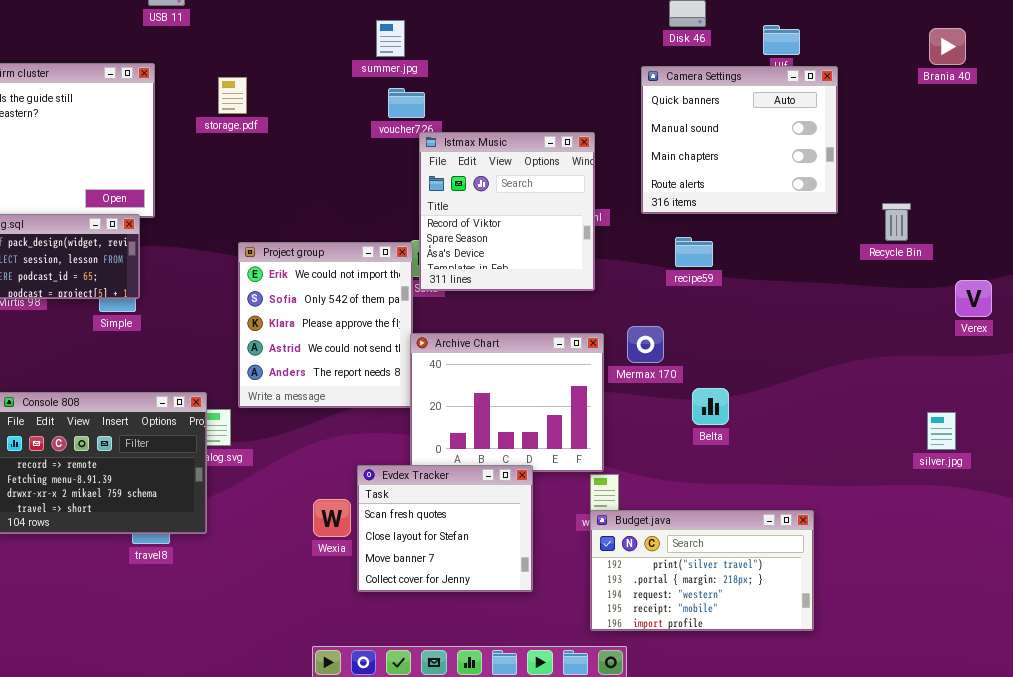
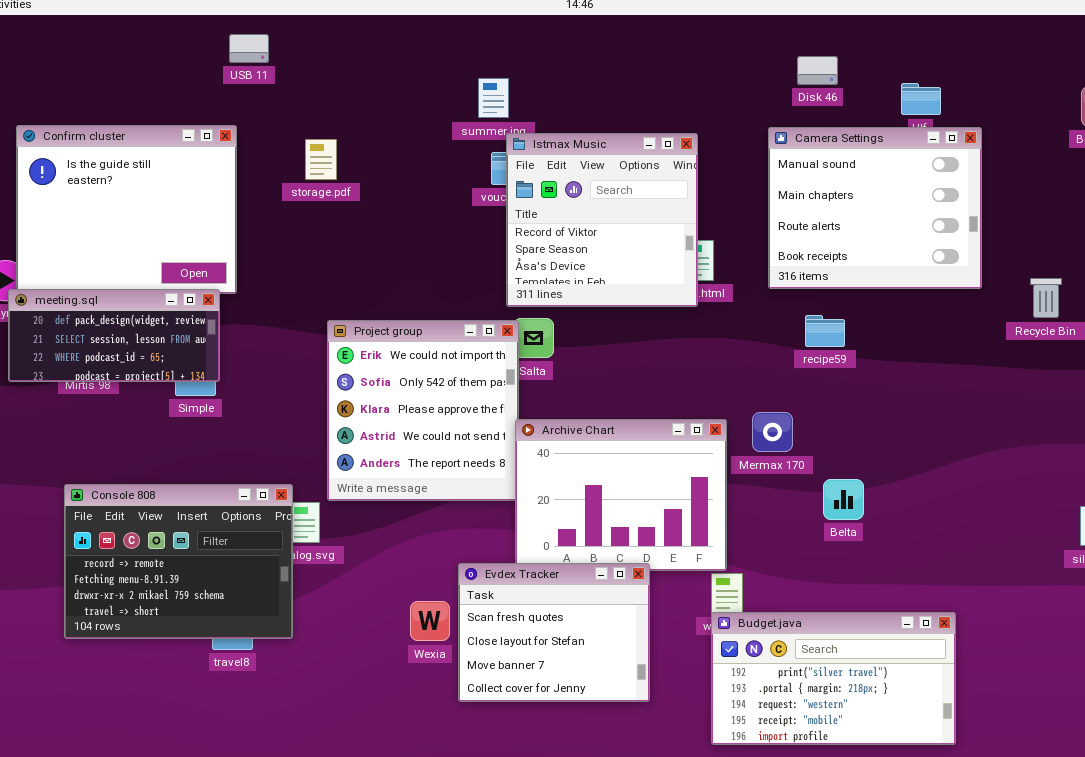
Camera Settings: [641,66,838,214] -> [768,127,982,289], scrolled down 1 row
Istmax Music: [419,132,595,291] -> [506,133,698,307], moved

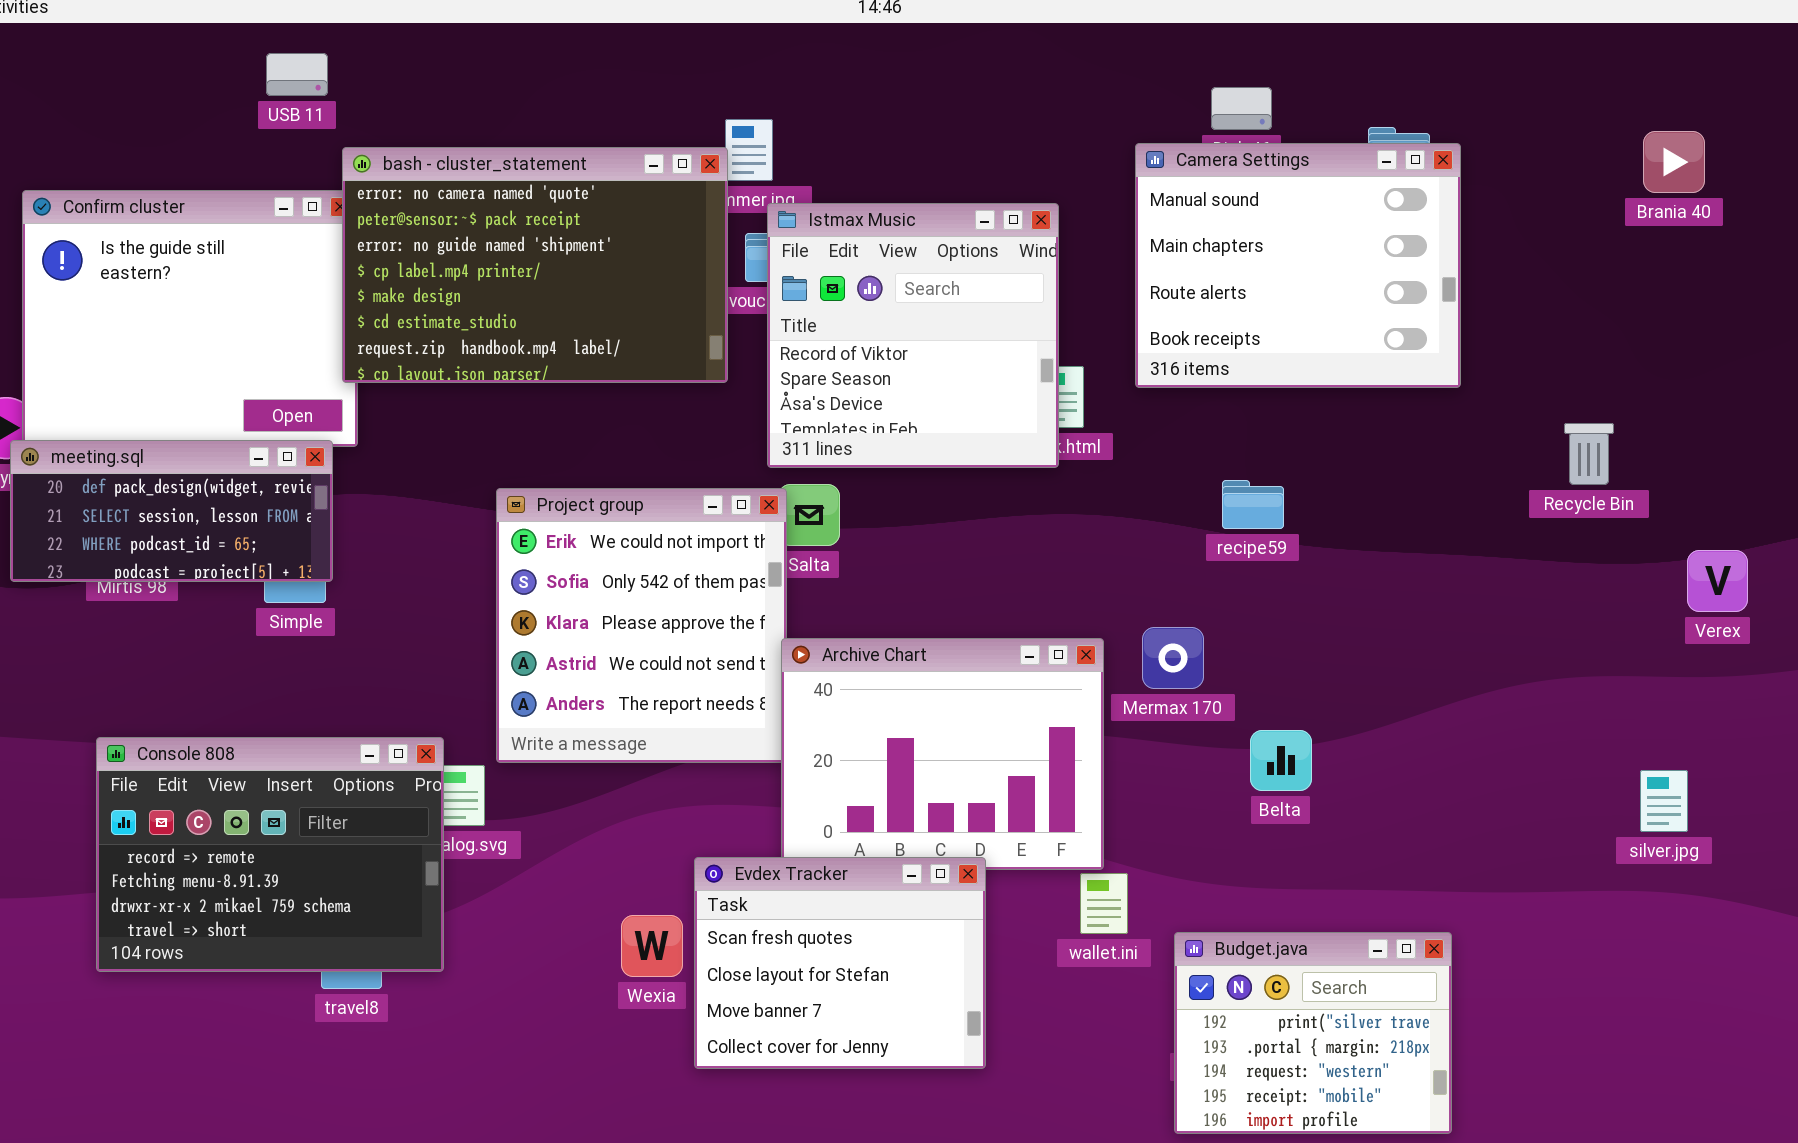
USB 11: [229,34,269,63] -> [266,53,328,96], moved
bash - cluster_statement: none -> [342,147,728,383], opened
Camera Settings: [768,127,982,289] -> [1135,143,1461,388], moved
Budget.java: [711,612,956,745] -> [1174,932,1452,1134], resized

